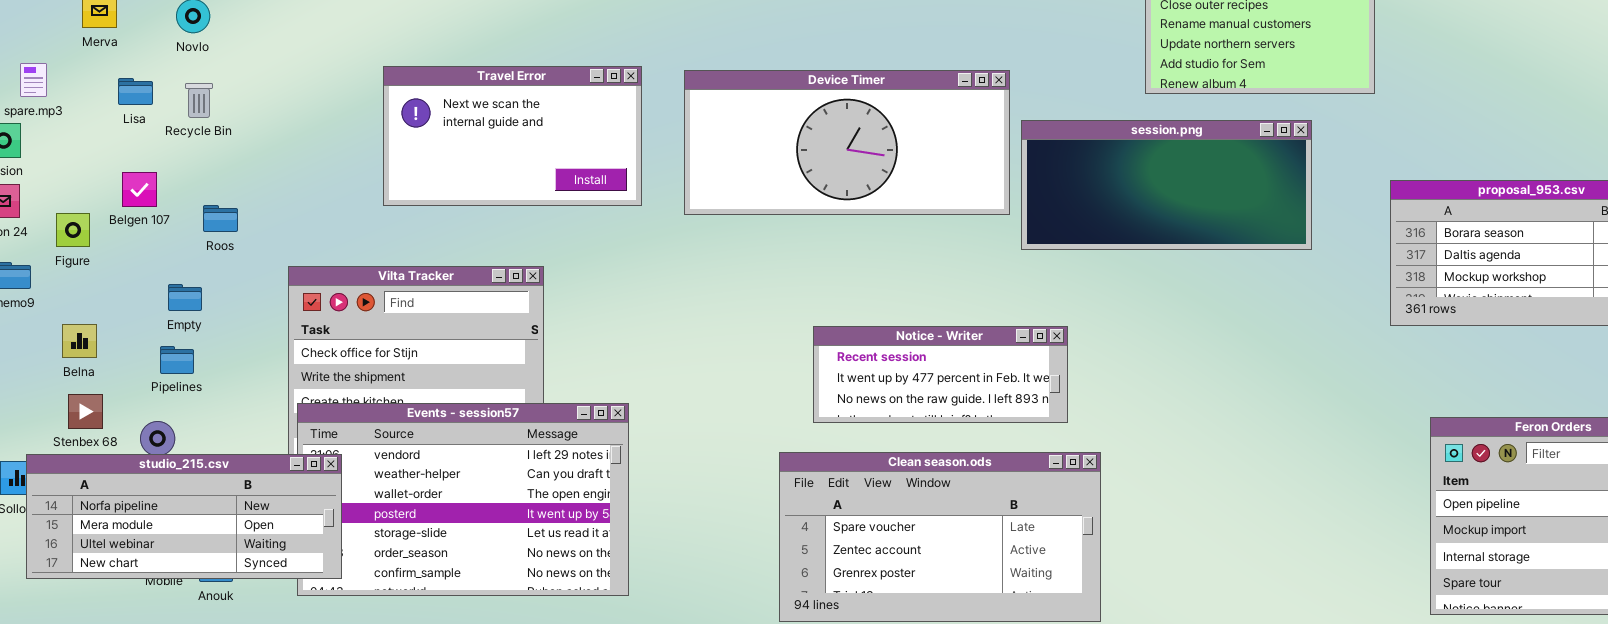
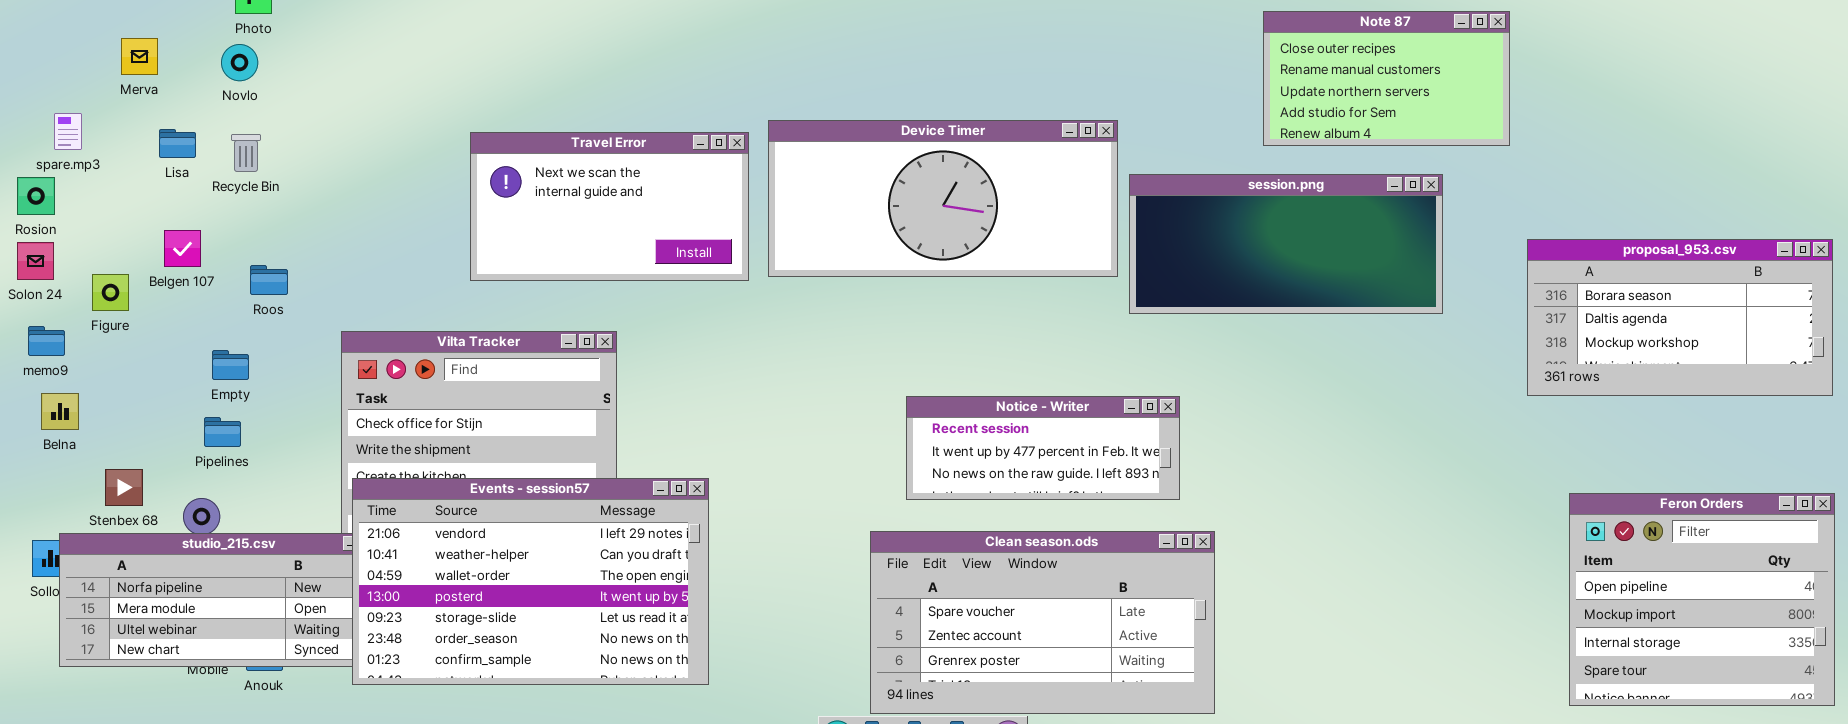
Travel Error: [383,66,642,206] -> [470,132,749,281], moved
Belna: [62,324,97,358] -> [41,393,79,430], moved
Events - session57: [297,403,629,596] -> [352,478,709,685], raised

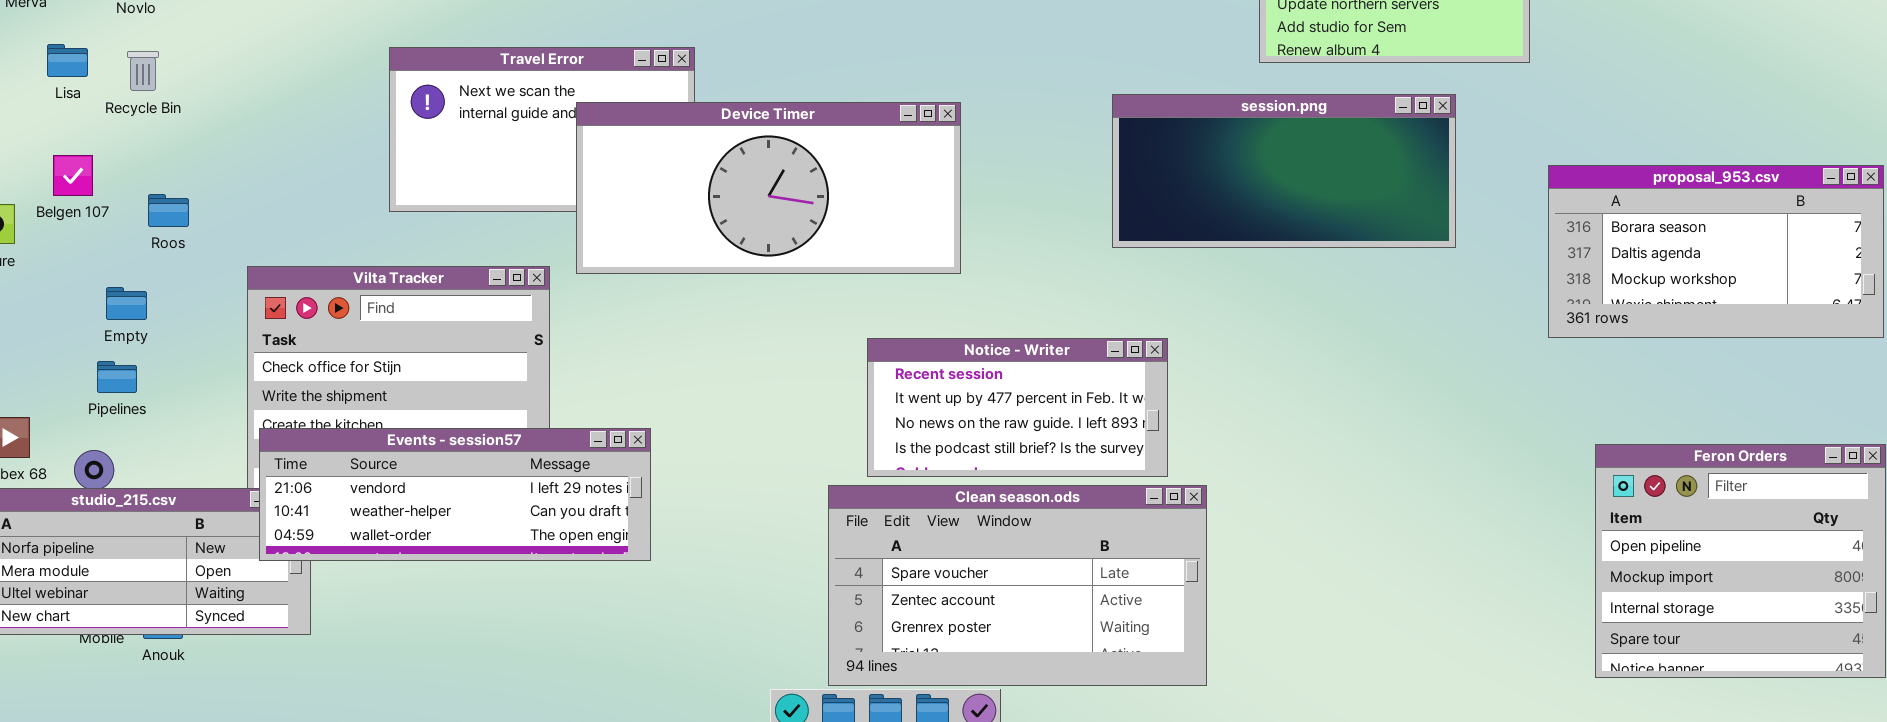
Device Timer: [768,120,1118,277] -> [576,102,961,274], moved
Notice - Writer: [906,396,1180,500] -> [867,338,1168,477], resized
Events - session57: [352,478,709,685] -> [259,428,651,561], resized

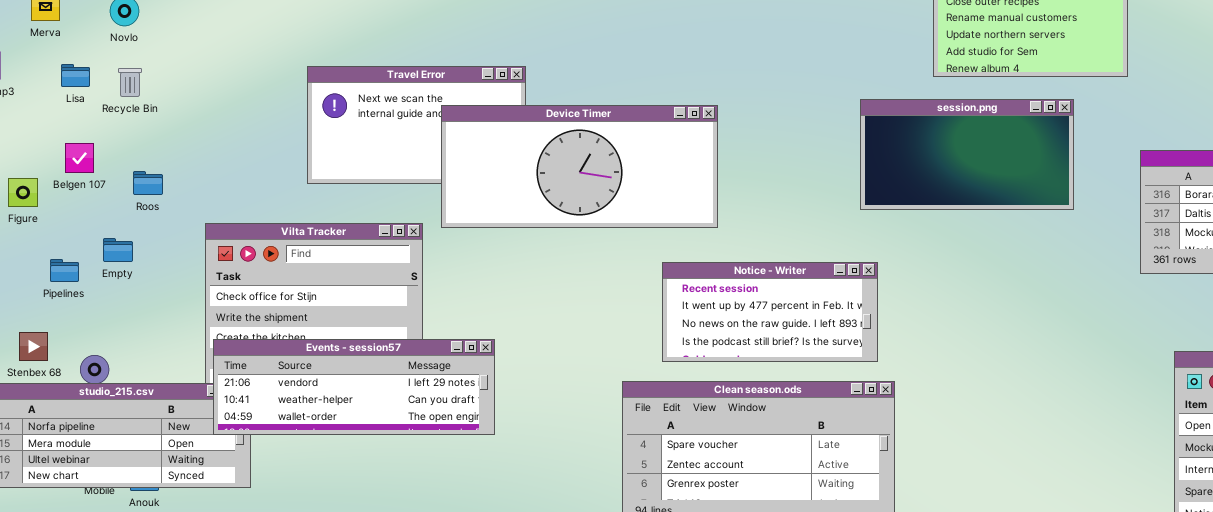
session.png: [1112,94,1456,248] -> [860,99,1074,210], resized
Notice - Writer: [867,338,1168,477] -> [662,262,878,362], moved
Pipelines: [97,361,137,393] -> [50,259,79,282], moved

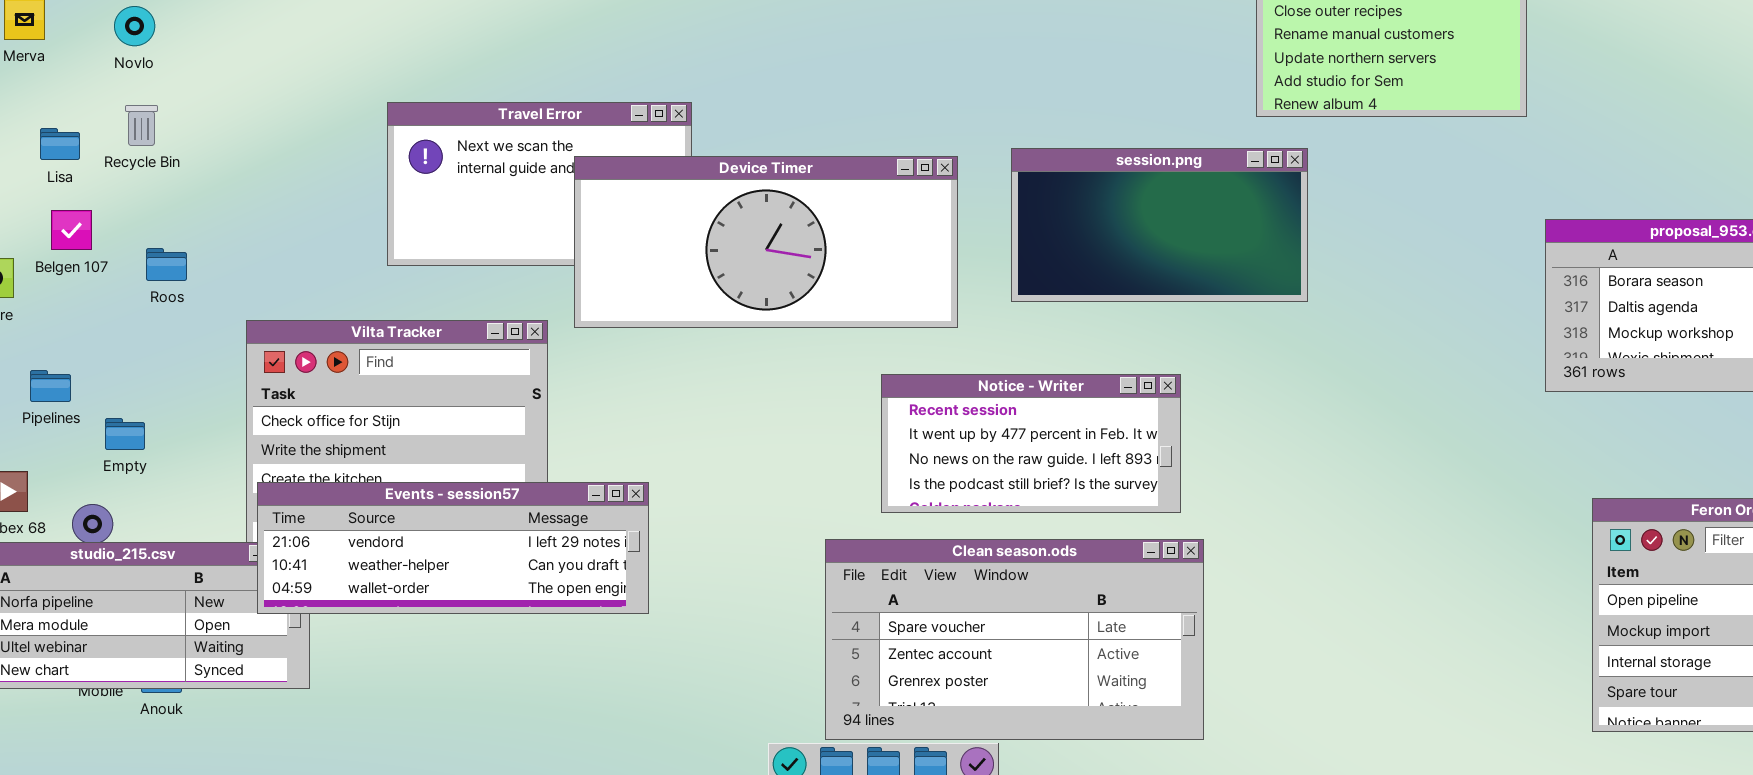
Lisa: [61,64,90,87] -> [40,128,80,160], moved
session.png: [860,99,1074,210] -> [1011,148,1308,302], moved
Empty: [103,238,133,262] -> [105,418,145,450], moved

